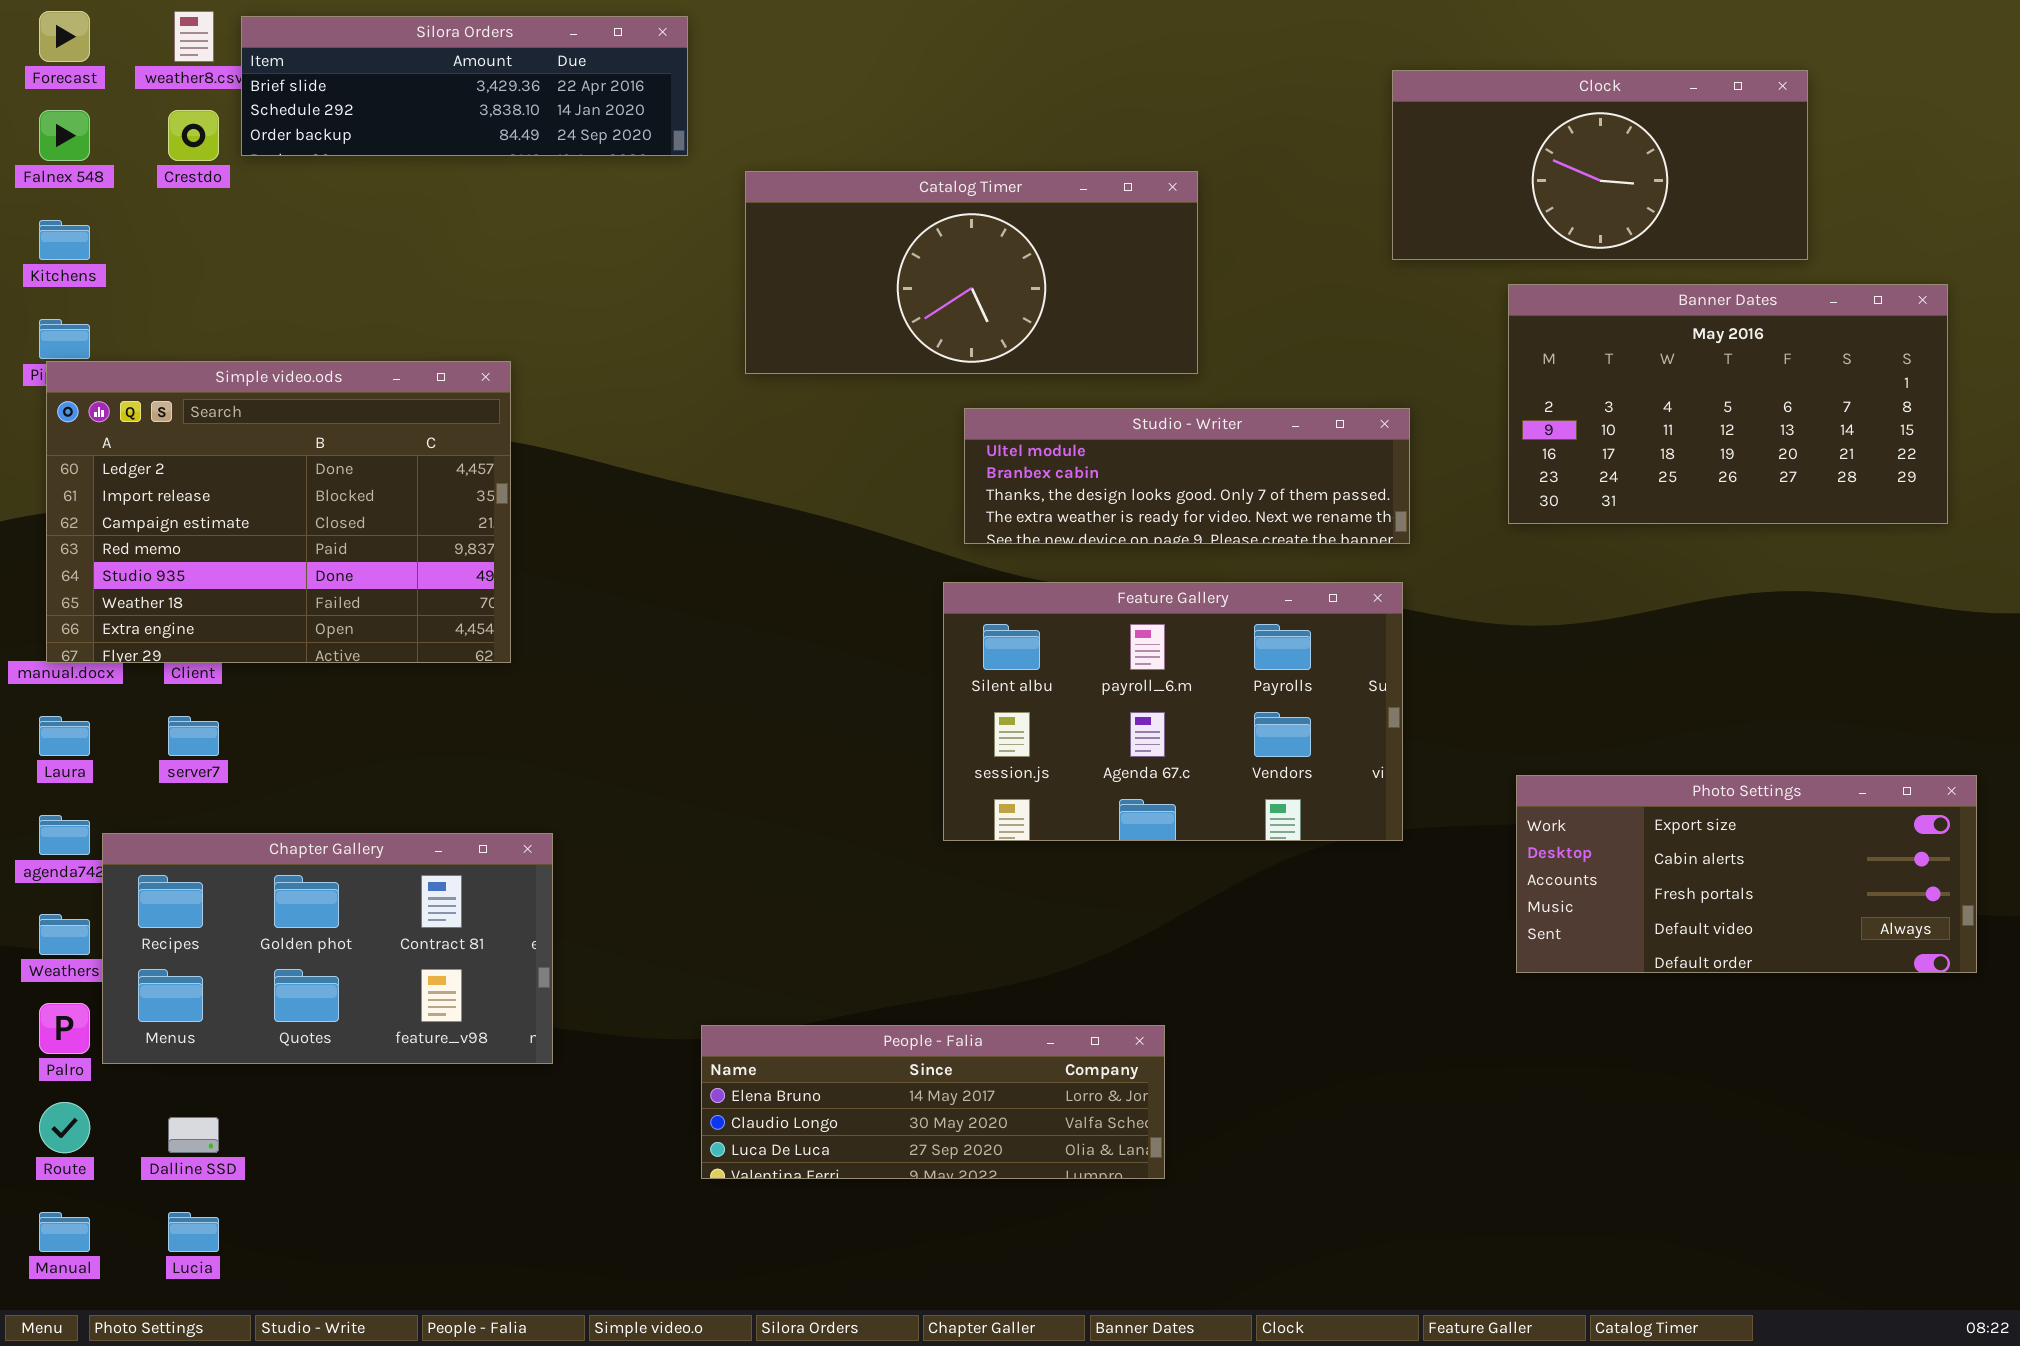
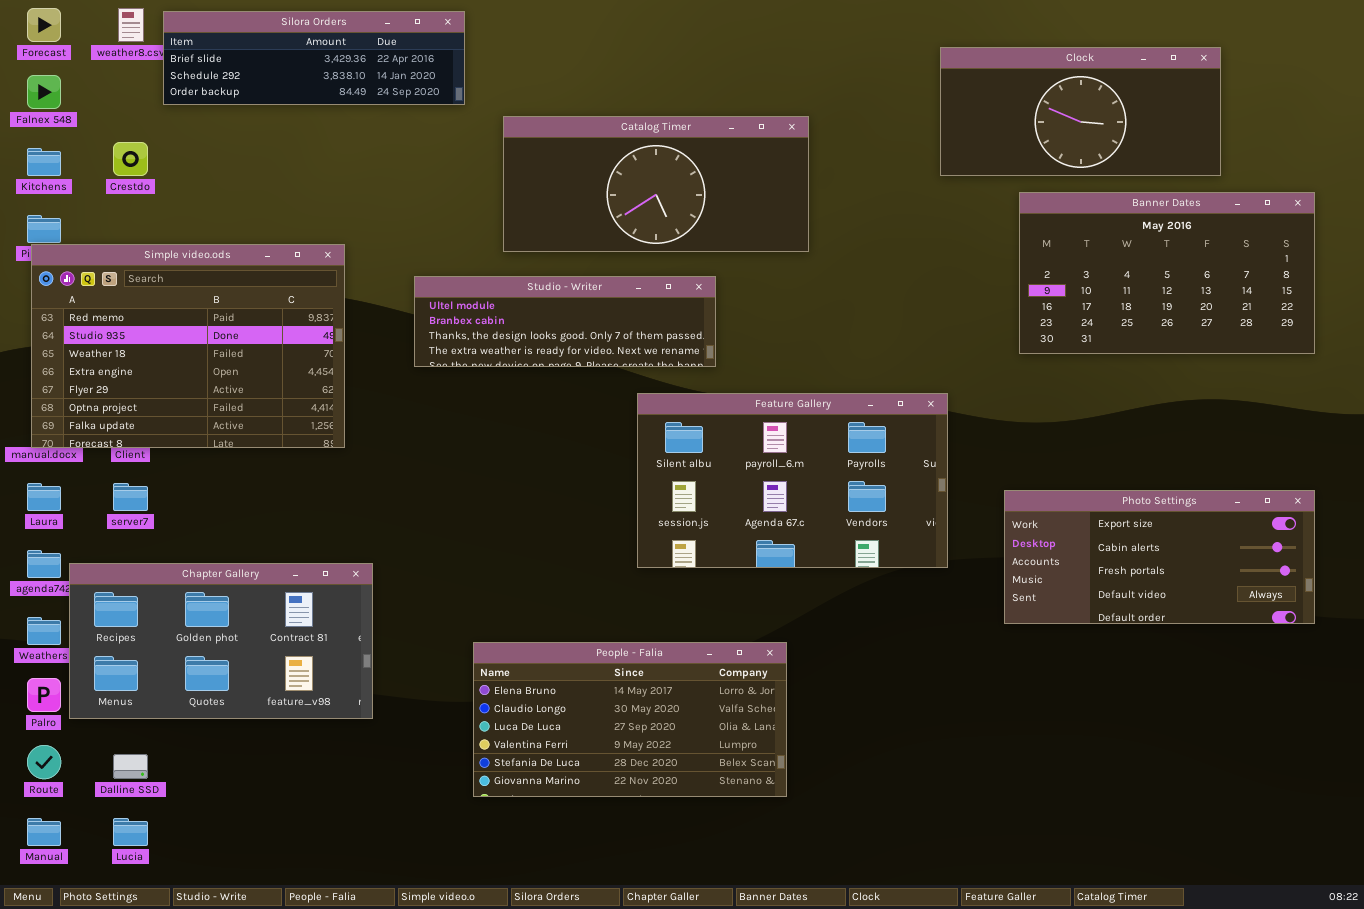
Crestdo: [168,110,219,161] -> [113,142,148,176], moved
Simple video.ods: [46,361,511,663] -> [31,244,345,448], scrolled down 3 rows
Studio - Writer: [964,408,1410,544] -> [414,276,716,367], moved
Photo Settings: [1516,775,1977,973] -> [1004,490,1315,624], moved
People - Falia: [701,1025,1165,1179] -> [473,642,787,797], resized

